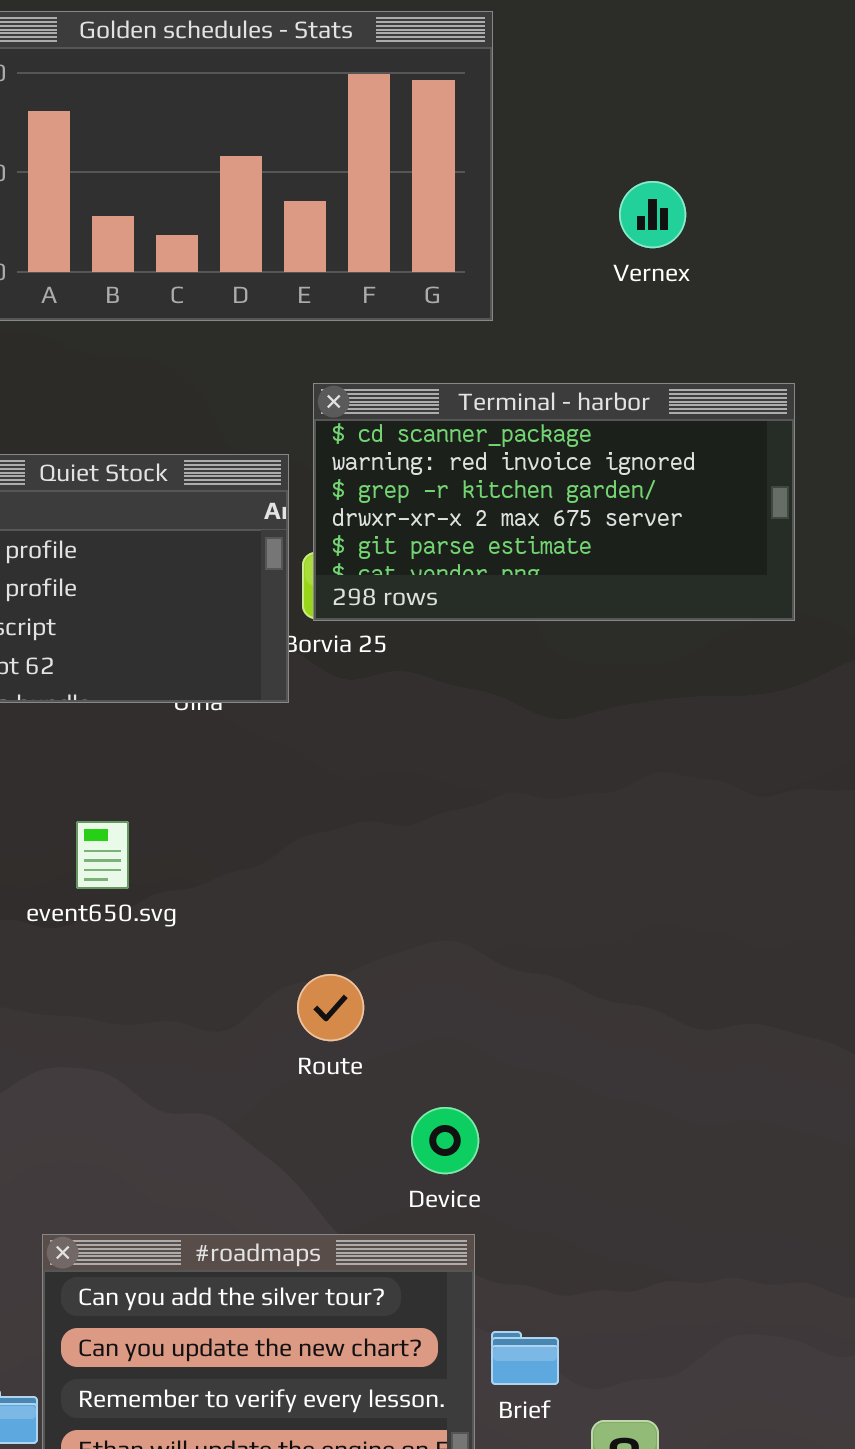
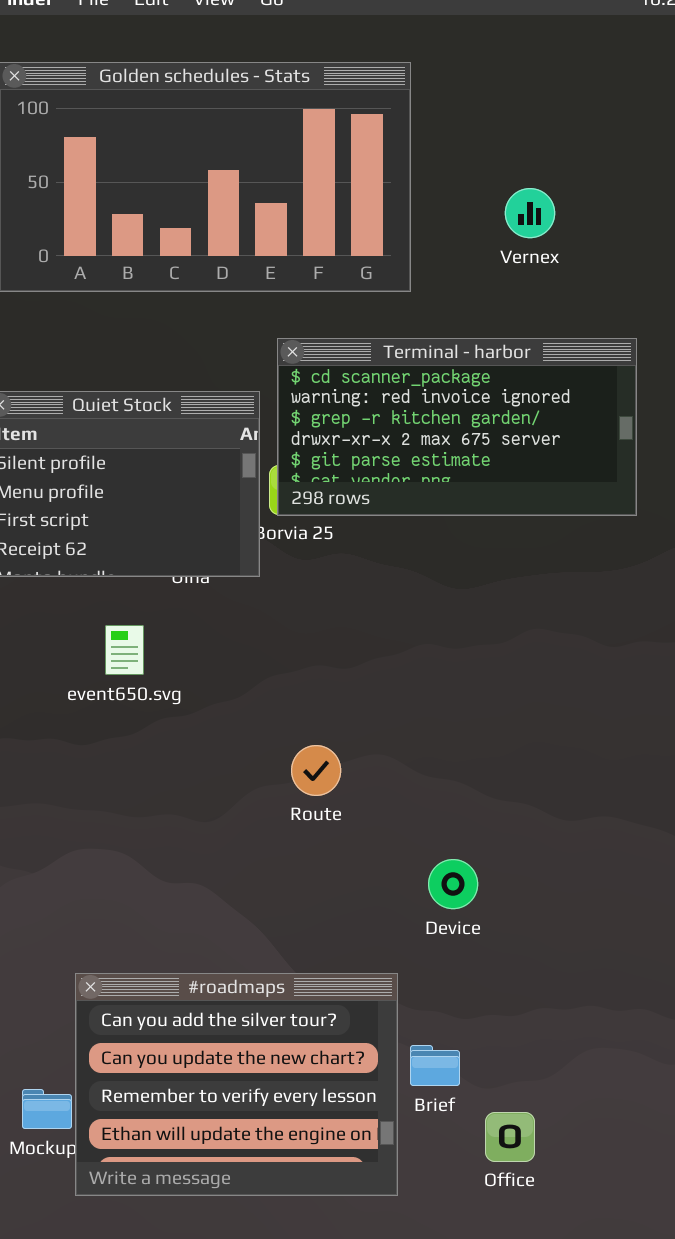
event650.svg: [76,821,129,889] -> [105,625,144,675], moved
Route: [297,974,364,1041] -> [291,745,341,796], moved
Device: [411,1107,479,1174] -> [428,859,478,909], moved

